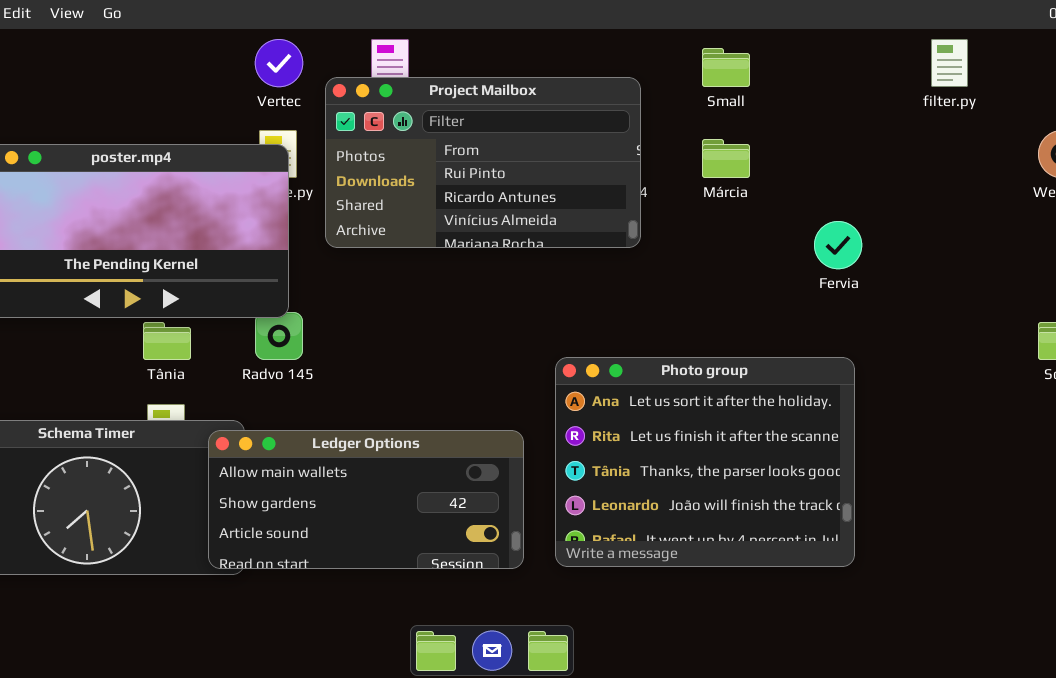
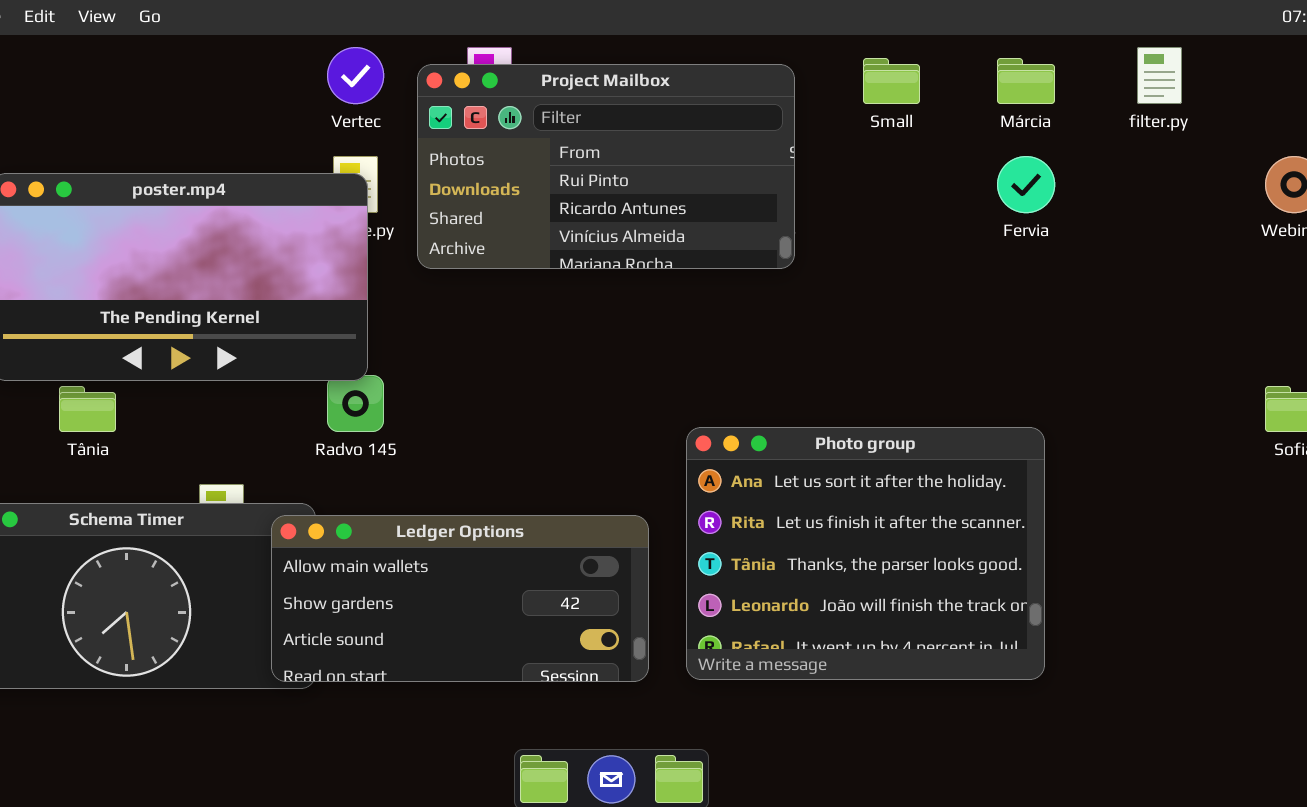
Project Mailbox: [325,77,641,248] -> [417,64,795,269], moved
Márcia: [702,139,750,178] -> [997,58,1055,104], moved
Fervia: [814,221,862,269] -> [997,156,1055,213], moved
Tânia: [143,322,191,360] -> [59,386,116,432], moved

